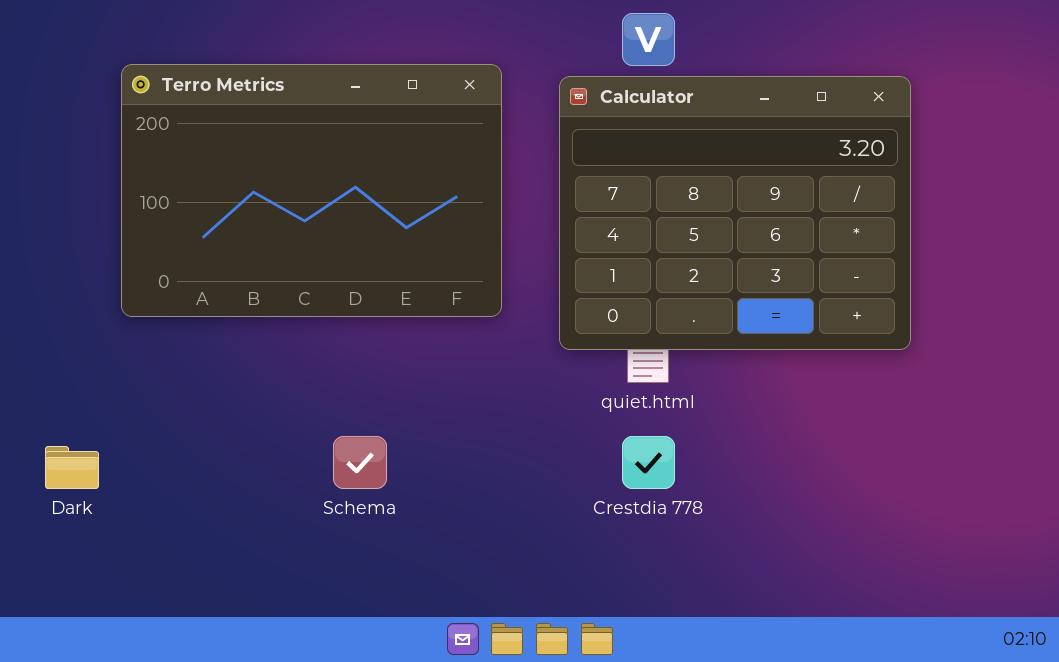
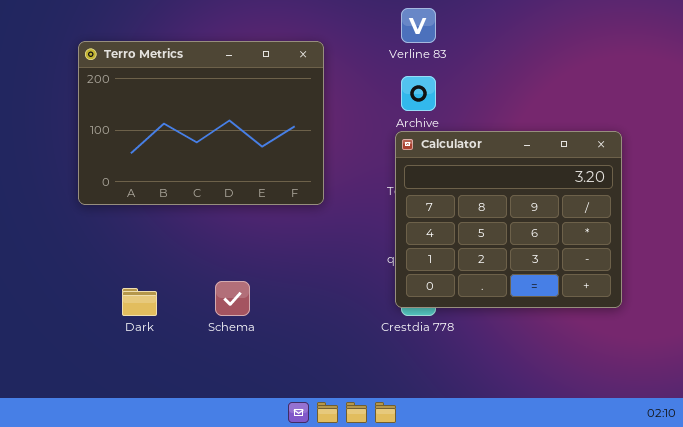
Calculator: [559,76,911,350] -> [395,131,622,308], moved
Dark: [45,446,99,489] -> [122,288,157,316], moved

